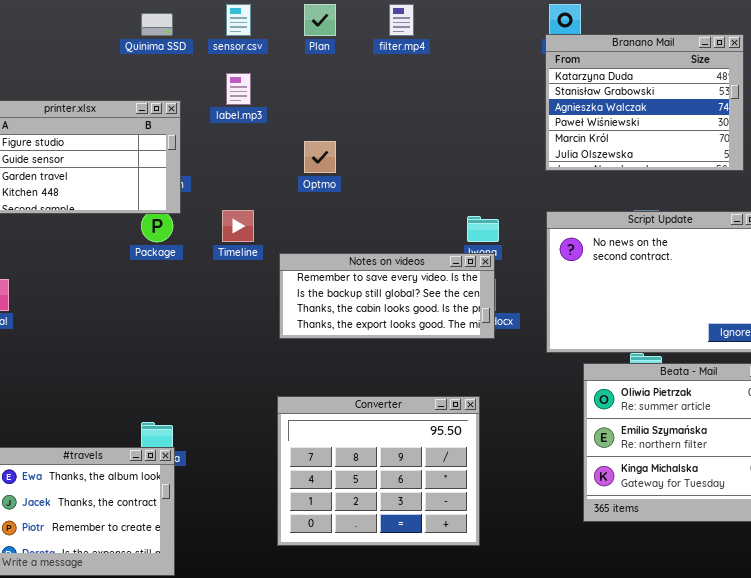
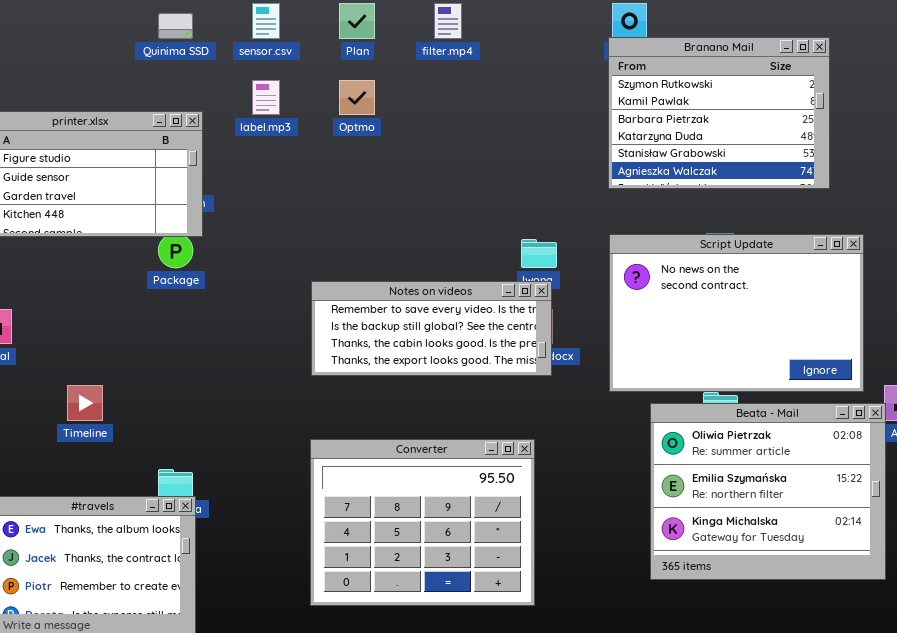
Branano Mail: [545,34,744,171] -> [608,37,830,189], scrolled up 3 rows
Optmo: [304,141,336,173] -> [339,80,375,115], moved
Timeline: [222,210,254,242] -> [67,385,103,421], moved

